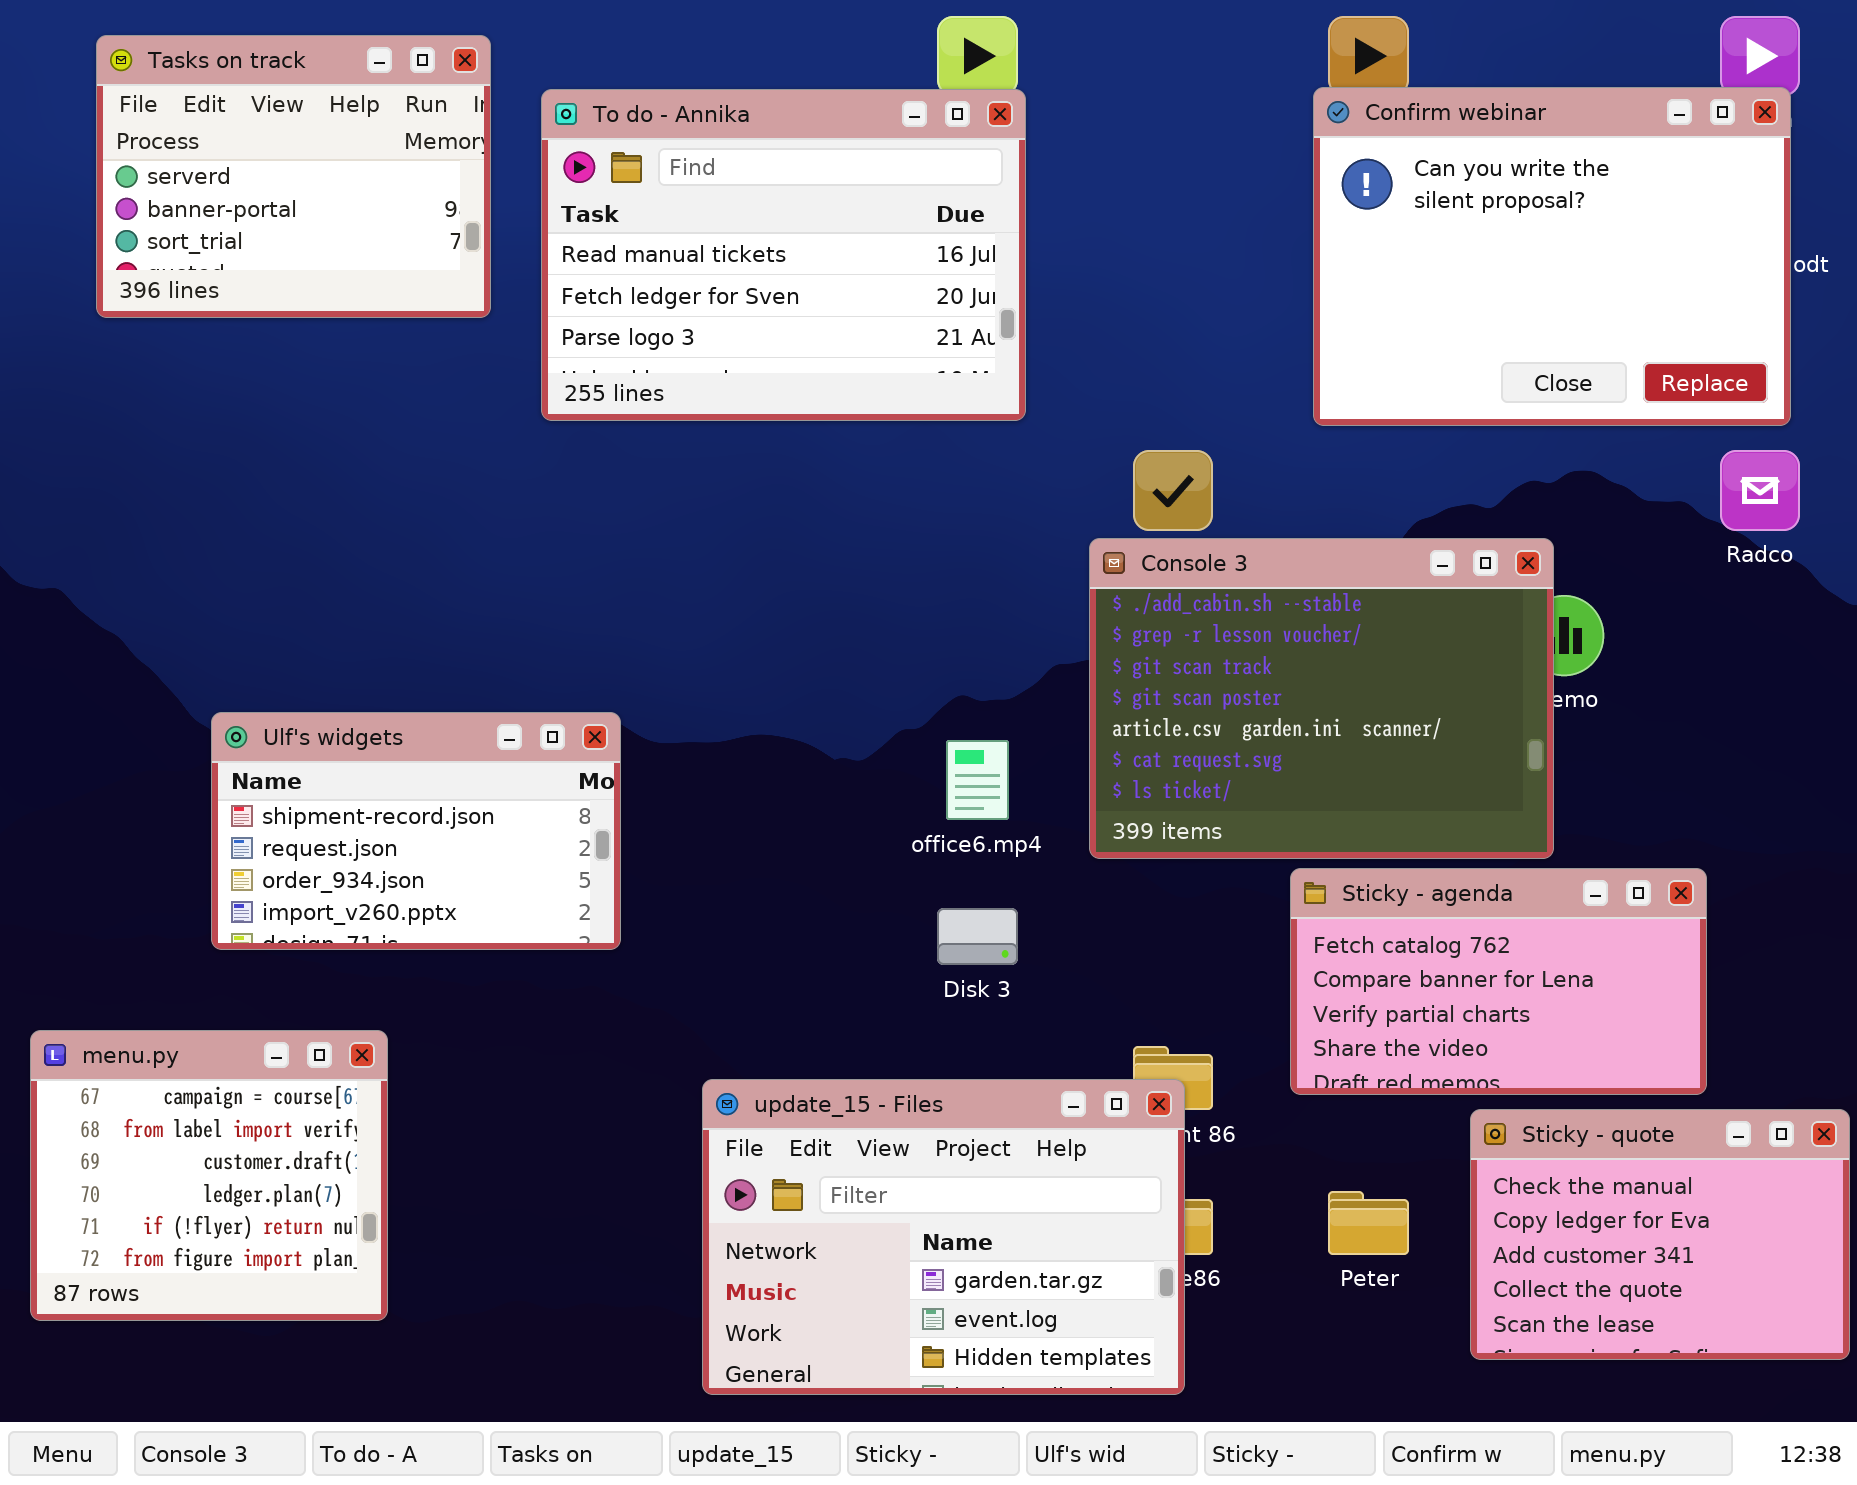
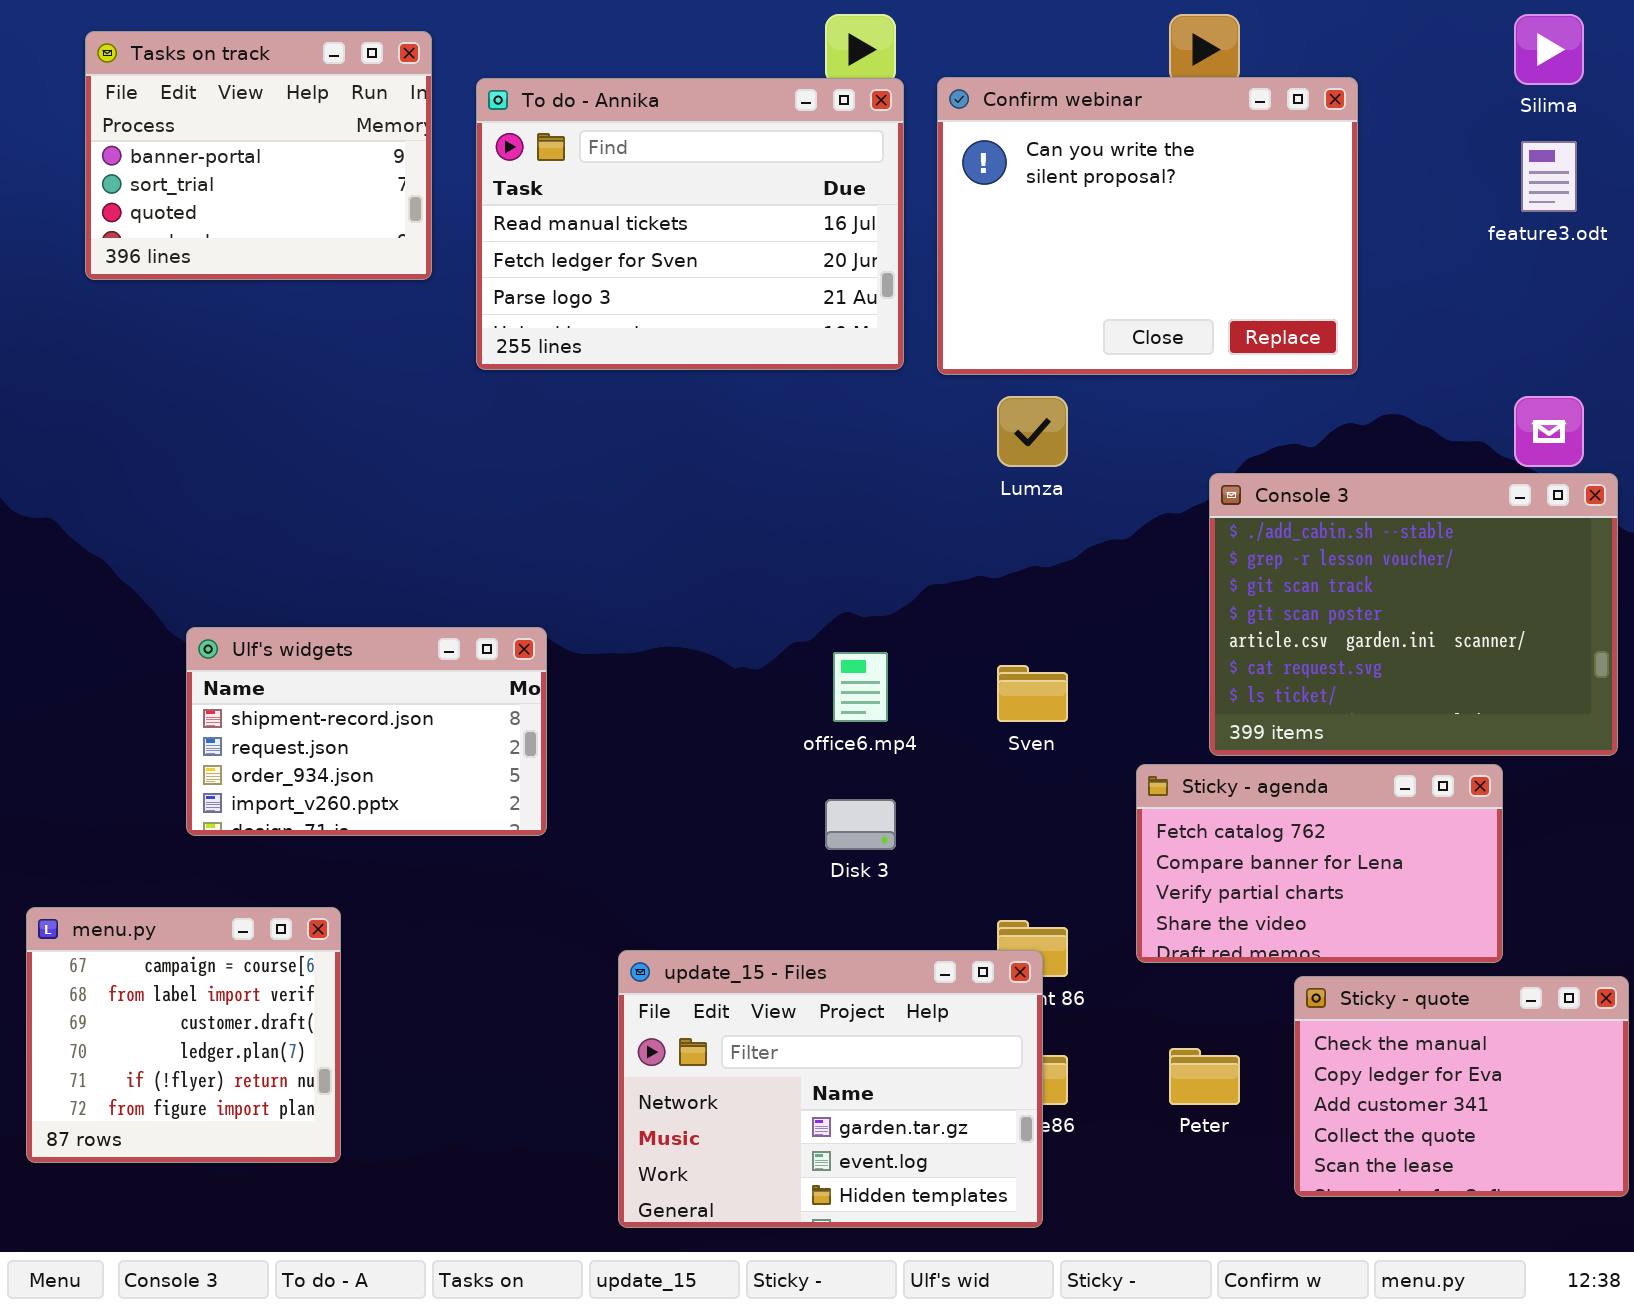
Tasks on track: [96,35,491,318] -> [85,31,432,280], scrolled down 1 row
Confirm webinar: [1313,87,1791,426] -> [937,77,1358,375], moved
Console 3: [1089,538,1554,859] -> [1209,473,1618,756], moved

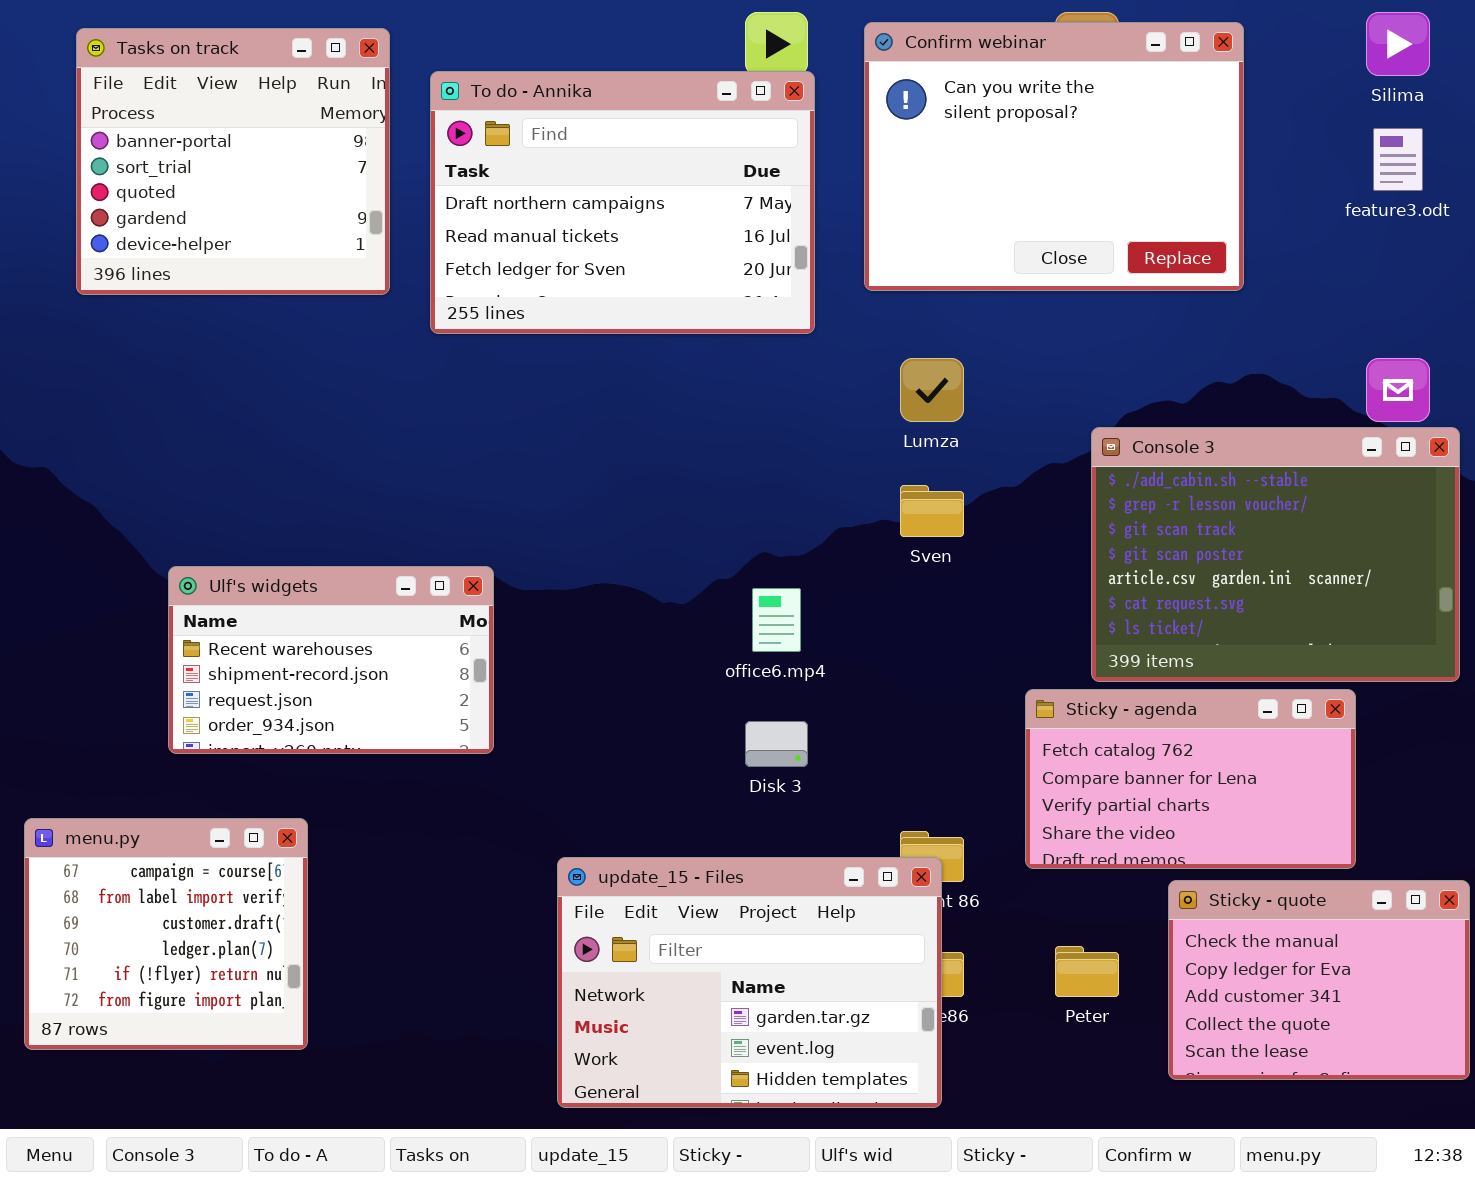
Tasks on track: [85,31,432,280] -> [76,28,390,295], resized
Confirm webinar: [937,77,1358,375] -> [864,22,1244,291], moved
To do - Annika: [476,78,904,370] -> [430,71,815,334], scrolled up 1 row
Ulf's widgets: [186,627,547,836] -> [168,566,494,754], scrolled up 1 row
Sven: [997,665,1068,722] -> [900,485,964,537], moved

